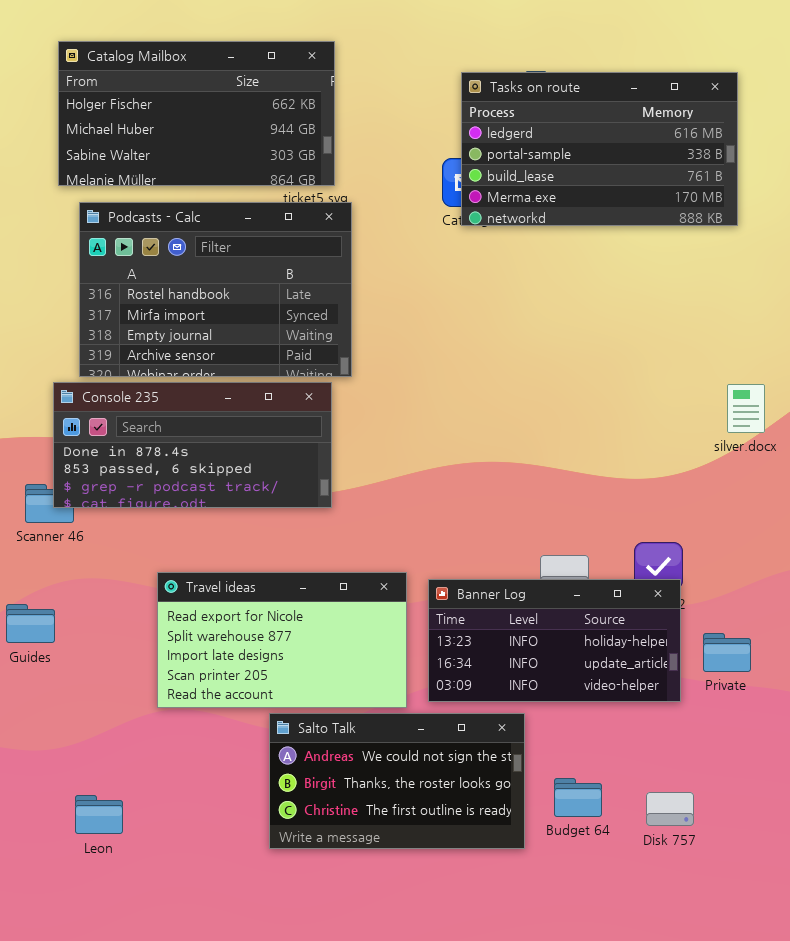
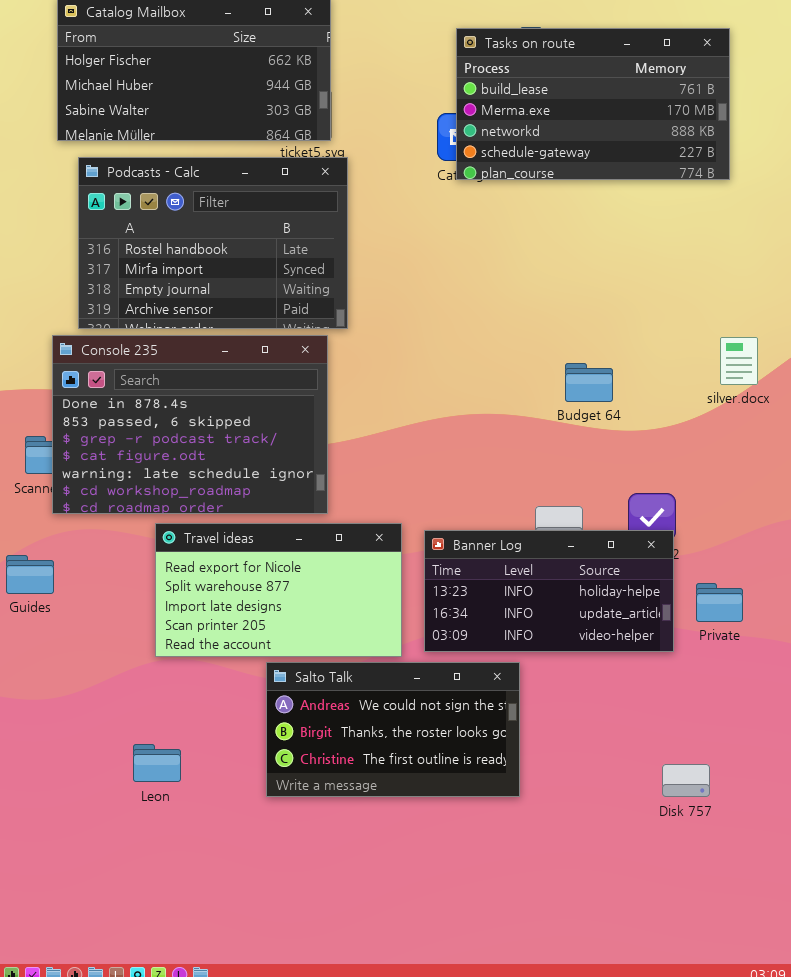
Tasks on route: [461,72,738,226] -> [456,28,730,180], scrolled down 2 rows
Console 235: [53,382,332,508] -> [52,335,328,514], resized
Budget 64: [554,778,602,817] -> [565,363,613,402], moved
Disk 757: [646,792,694,826] -> [662,764,710,797], moved
Leon: [75,795,123,834] -> [133,744,181,782], moved

